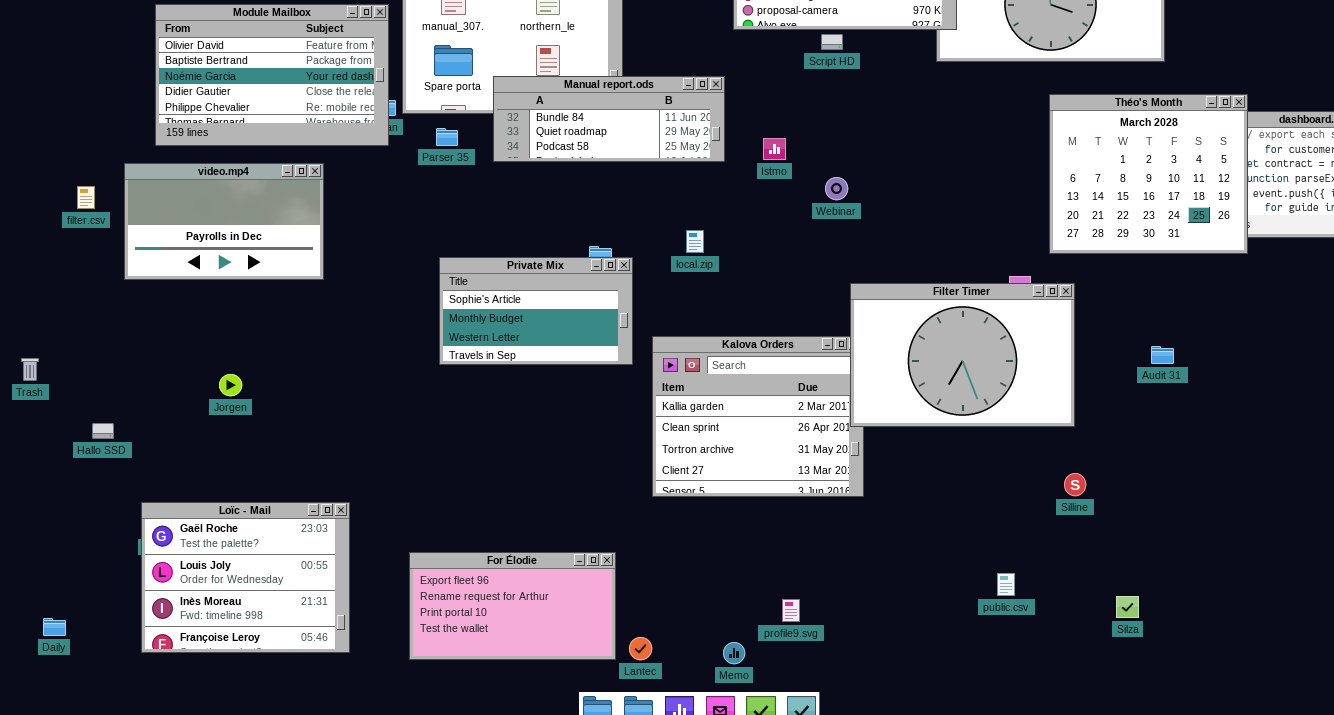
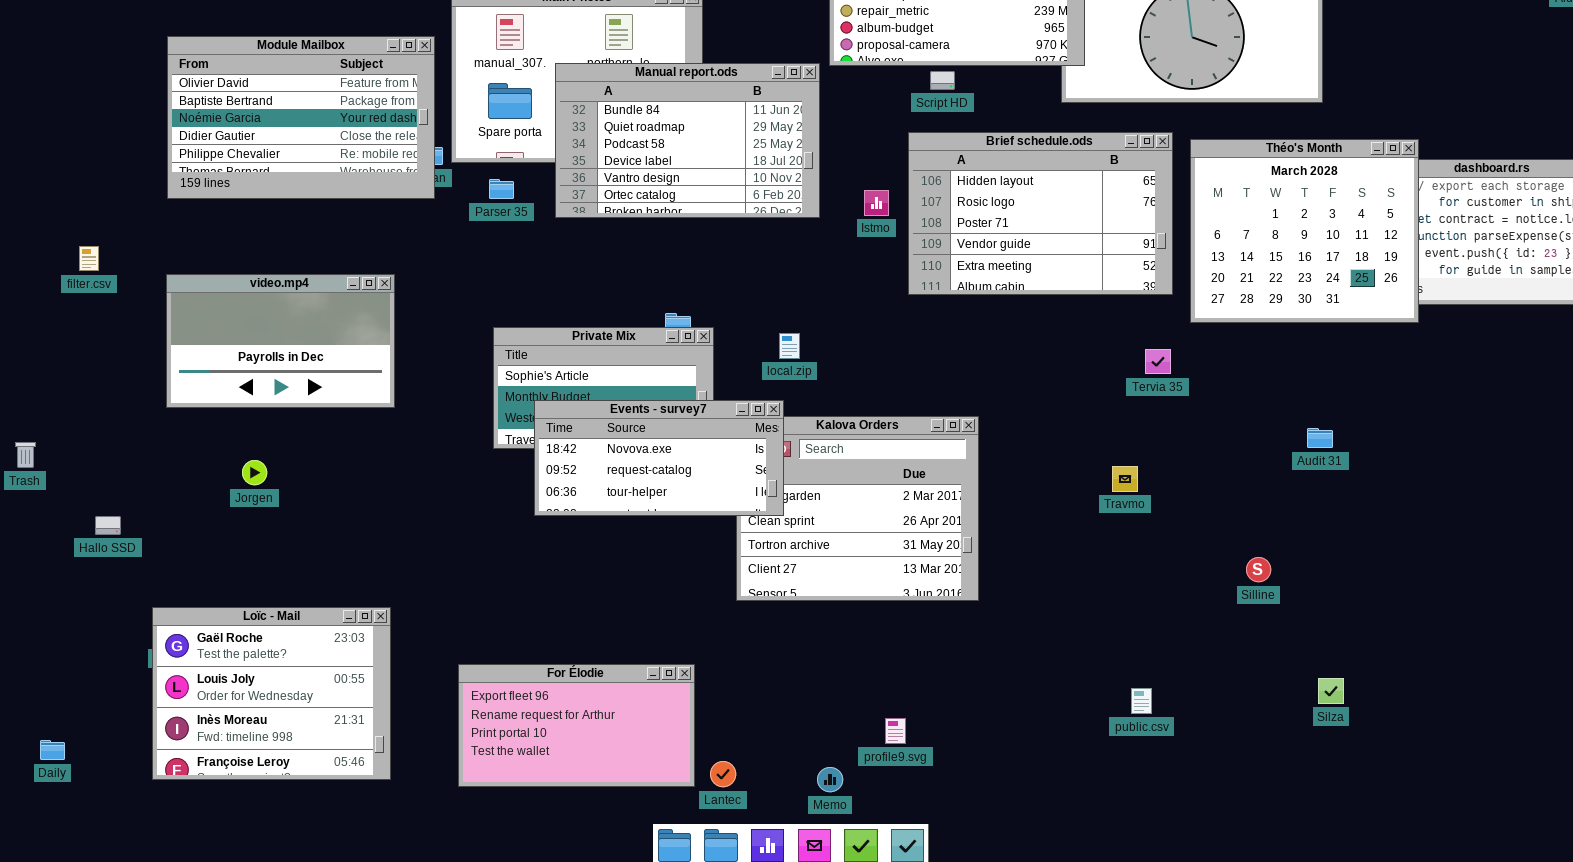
Manual report.ods: [493,76,725,162] -> [555,63,820,218], resized
Brief schedule.ods: none -> [908,132,1173,295], opened
video.mp4: [124,163,324,280] -> [166,274,395,408], moved
local.zip: [686,230,704,253] -> [779,333,800,359], moved
Filter Timer: [850,283,1075,427] -> none, closed
Events - survey7: none -> [534,400,784,516], opened
Silline: [1064,473,1086,496] -> [1246,557,1271,582], moved
Silza: [1116,596,1139,618] -> [1318,678,1344,704], moved

